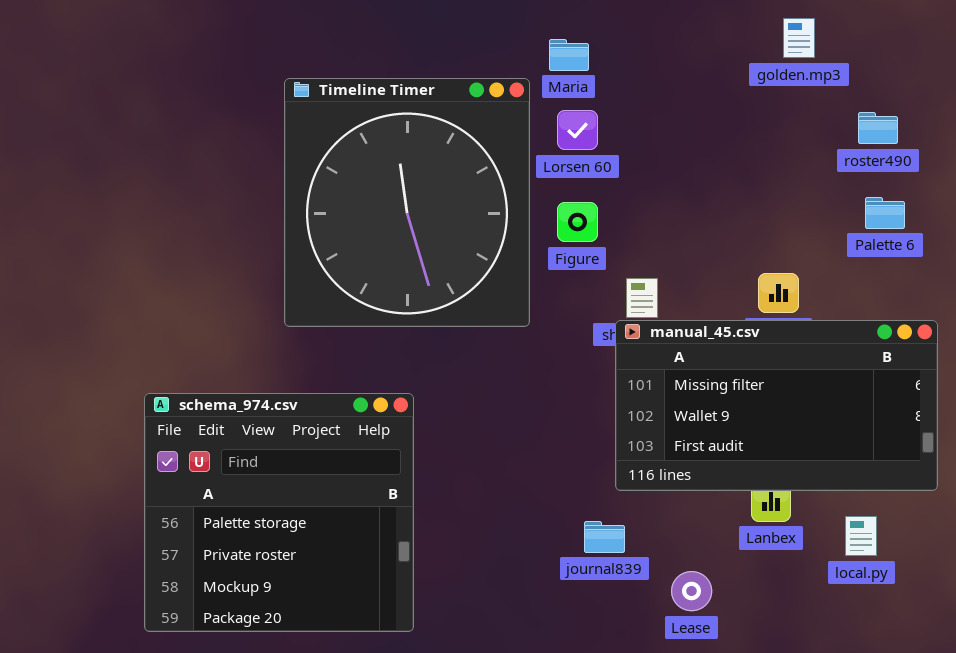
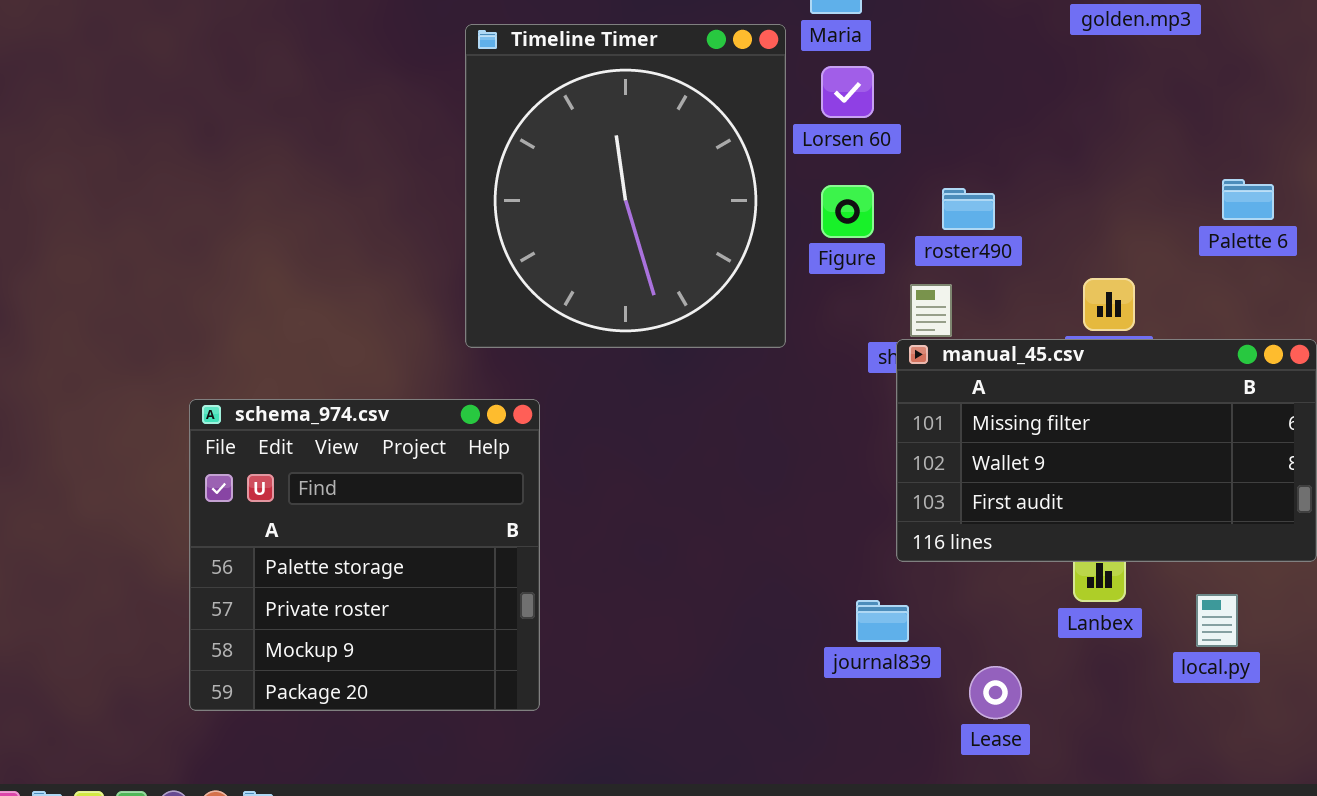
roster490: [858,112,898,144] -> [942,188,995,230], moved
schema_974.csv: [144,393,414,632] -> [189,399,540,711], moved

